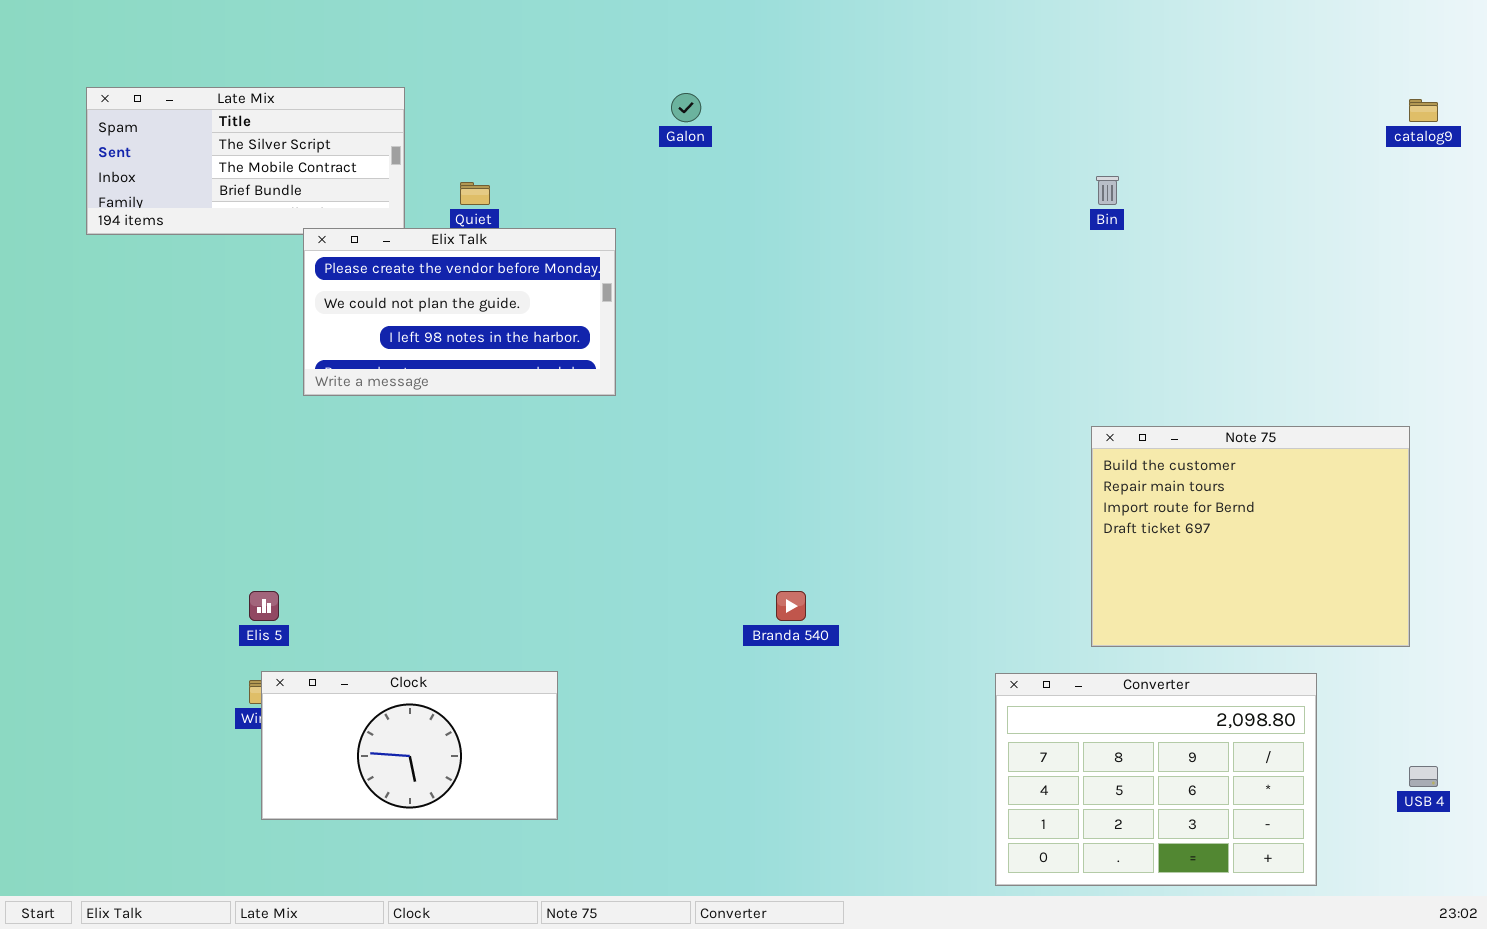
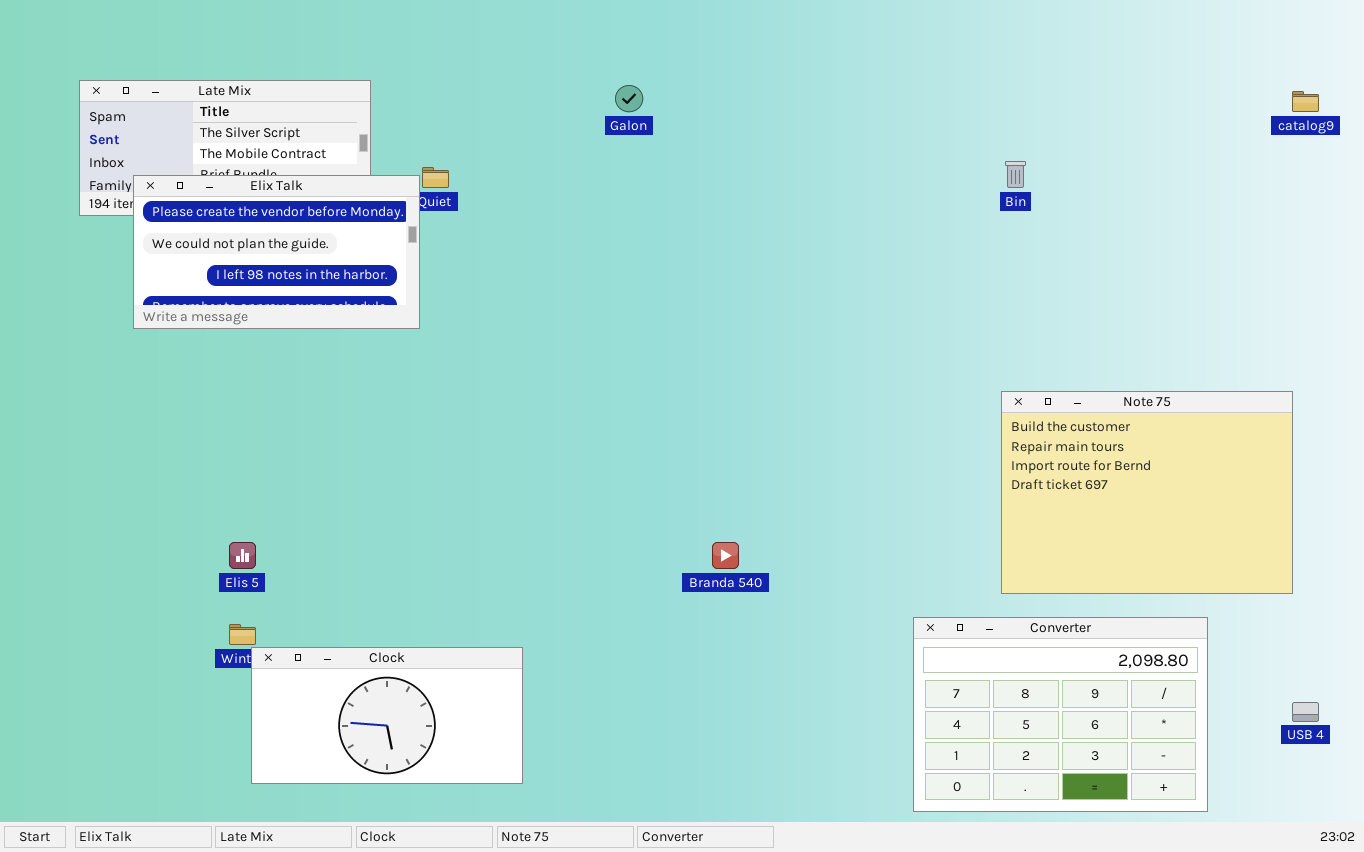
Elix Talk: [303,228,616,396] -> [133,175,420,329], moved
Clock: [261,671,558,820] -> [251,647,523,784], moved

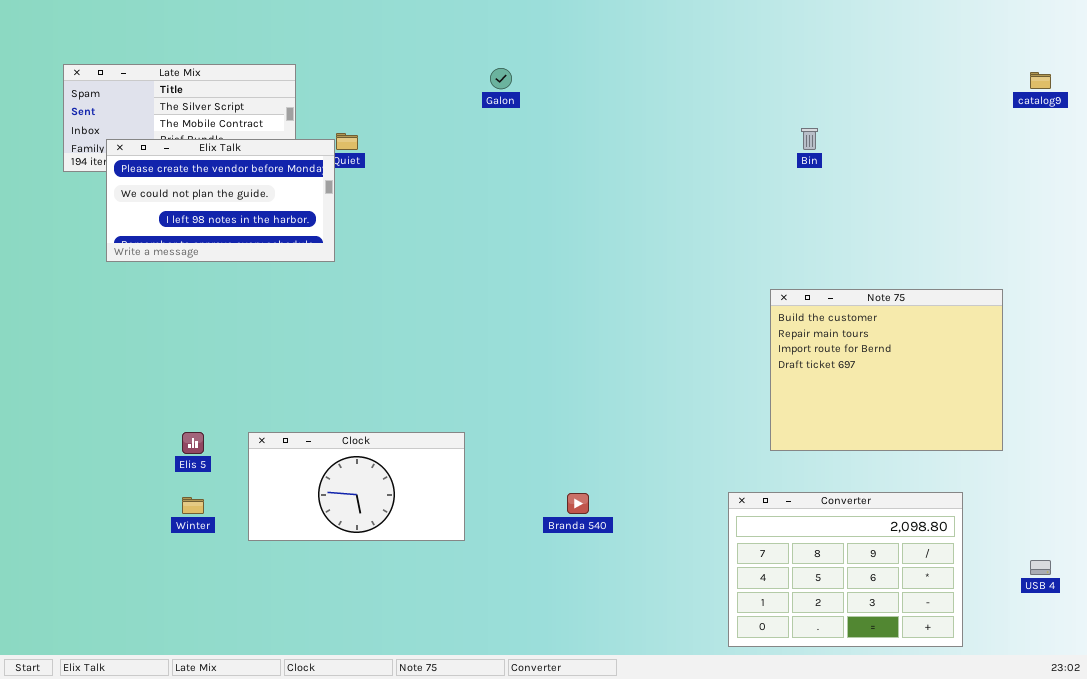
Note 75: [1001,391,1293,594] -> [770,289,1003,451], moved
Branda 540: [712,542,739,569] -> [567,493,589,514], moved
Clock: [251,647,523,784] -> [248,432,465,541], moved

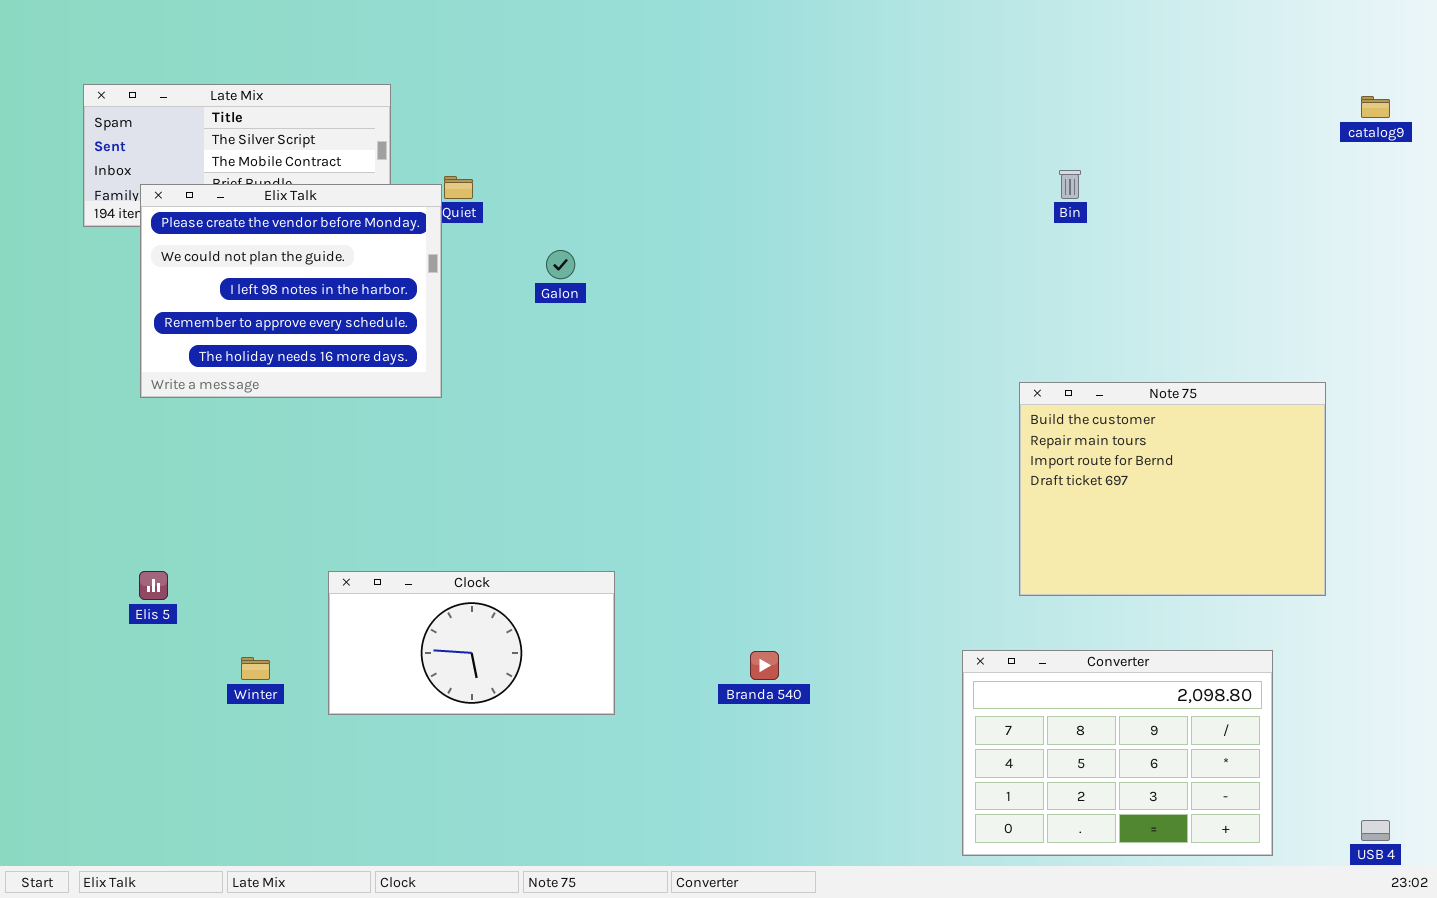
Galon: [490,68,512,89] -> [546,250,575,279], moved
Elix Talk: [106,139,335,262] -> [140,184,442,398], resized
Elis 5: [182,432,204,454] -> [139,571,168,600], moved
USB 4: [1030,560,1051,575] -> [1361,820,1390,841], moved

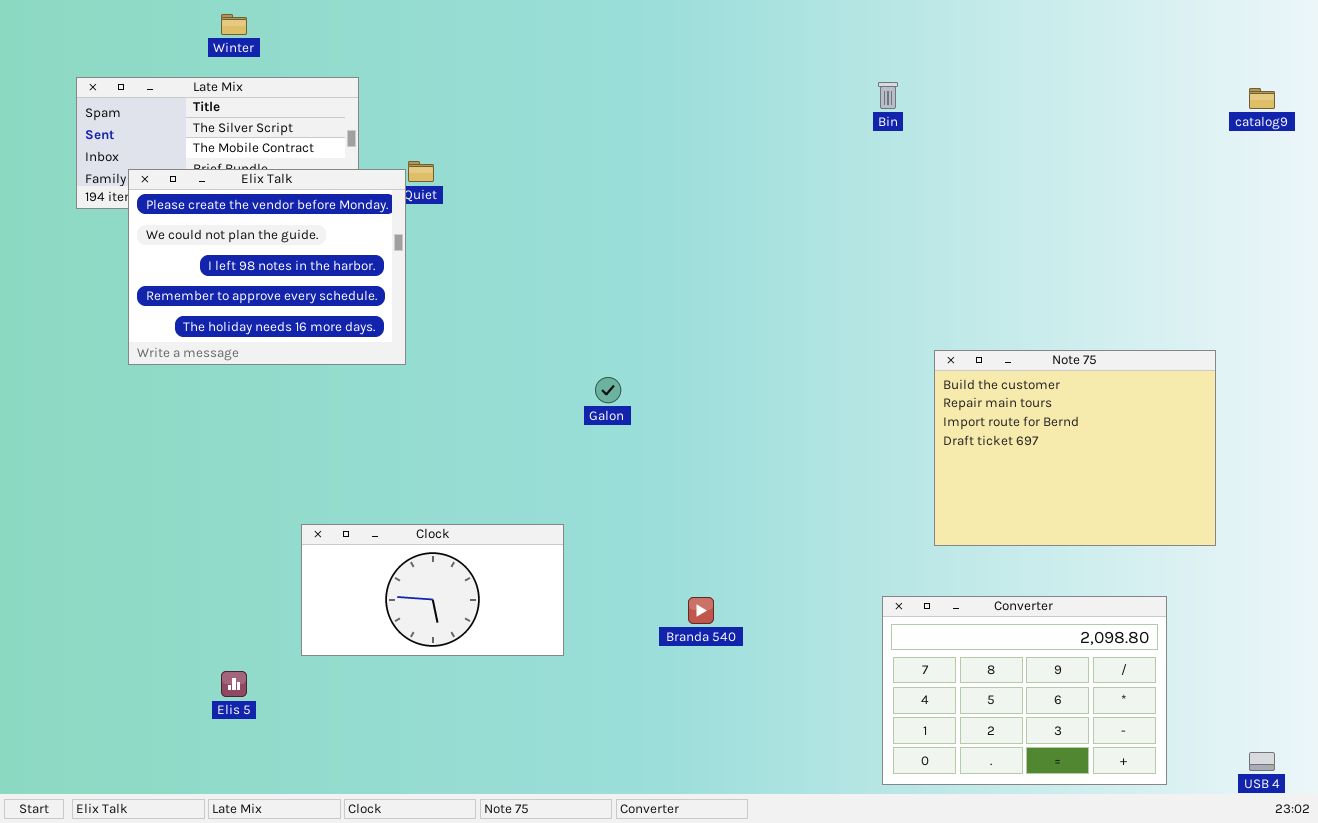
Bin: [1059,170,1081,199] -> [878,82,898,109], moved
Galon: [546,250,575,279] -> [595,377,621,403], moved
Elis 5: [139,571,168,600] -> [221,671,247,697], moved
Winter: [241,657,270,680] -> [221,14,247,35], moved

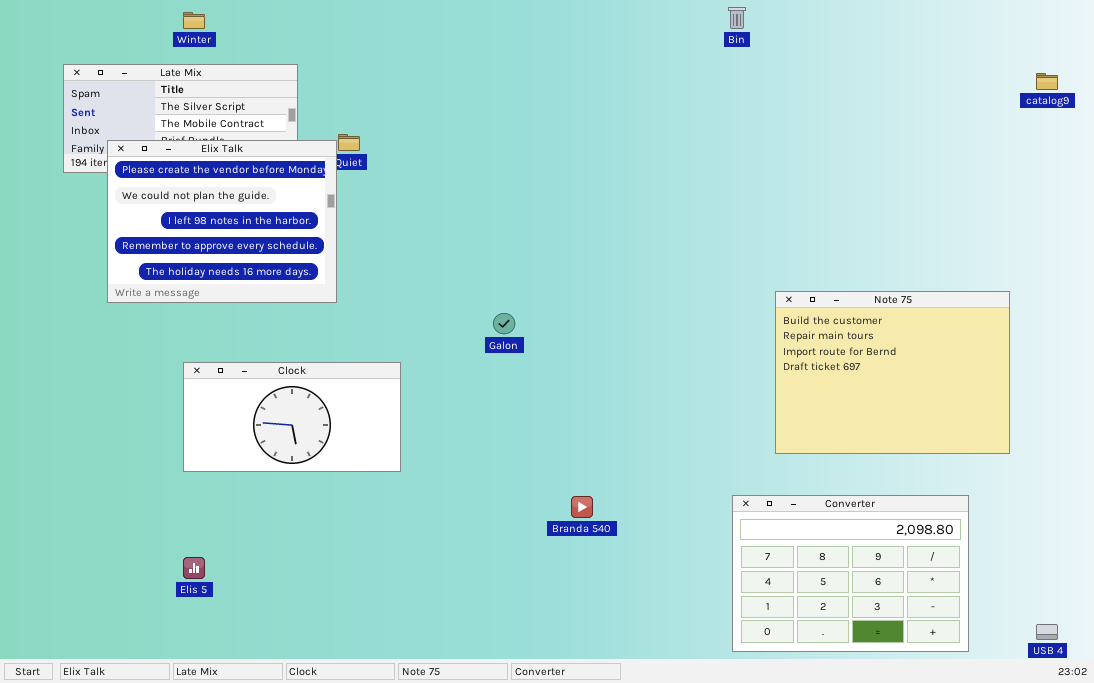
Bin: [878,82,898,109] -> [728,7,746,29], moved
Clock: [301,524,564,656] -> [183,362,401,472], moved

